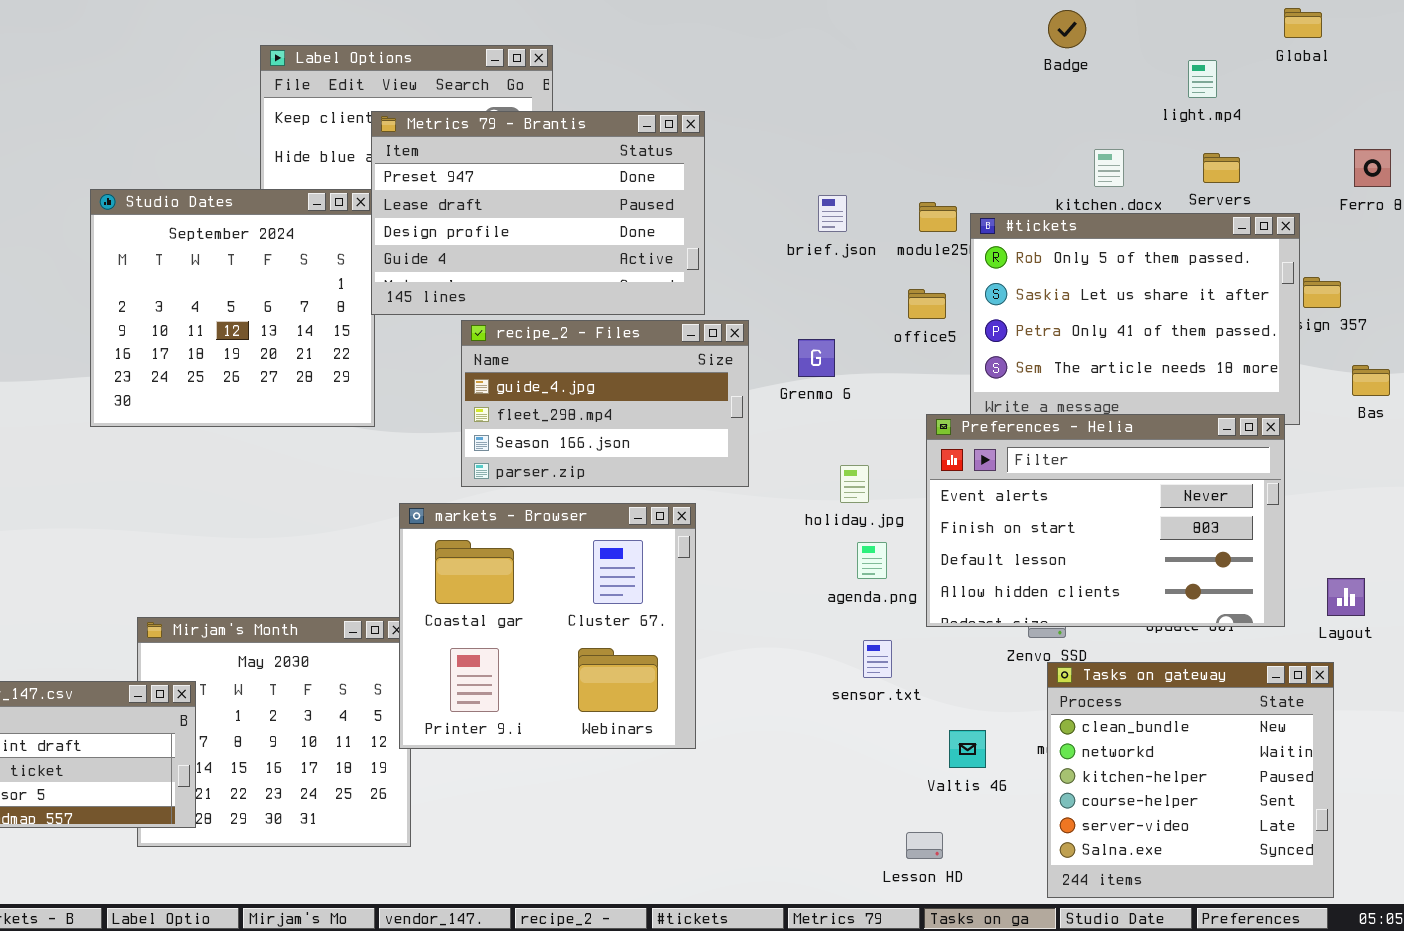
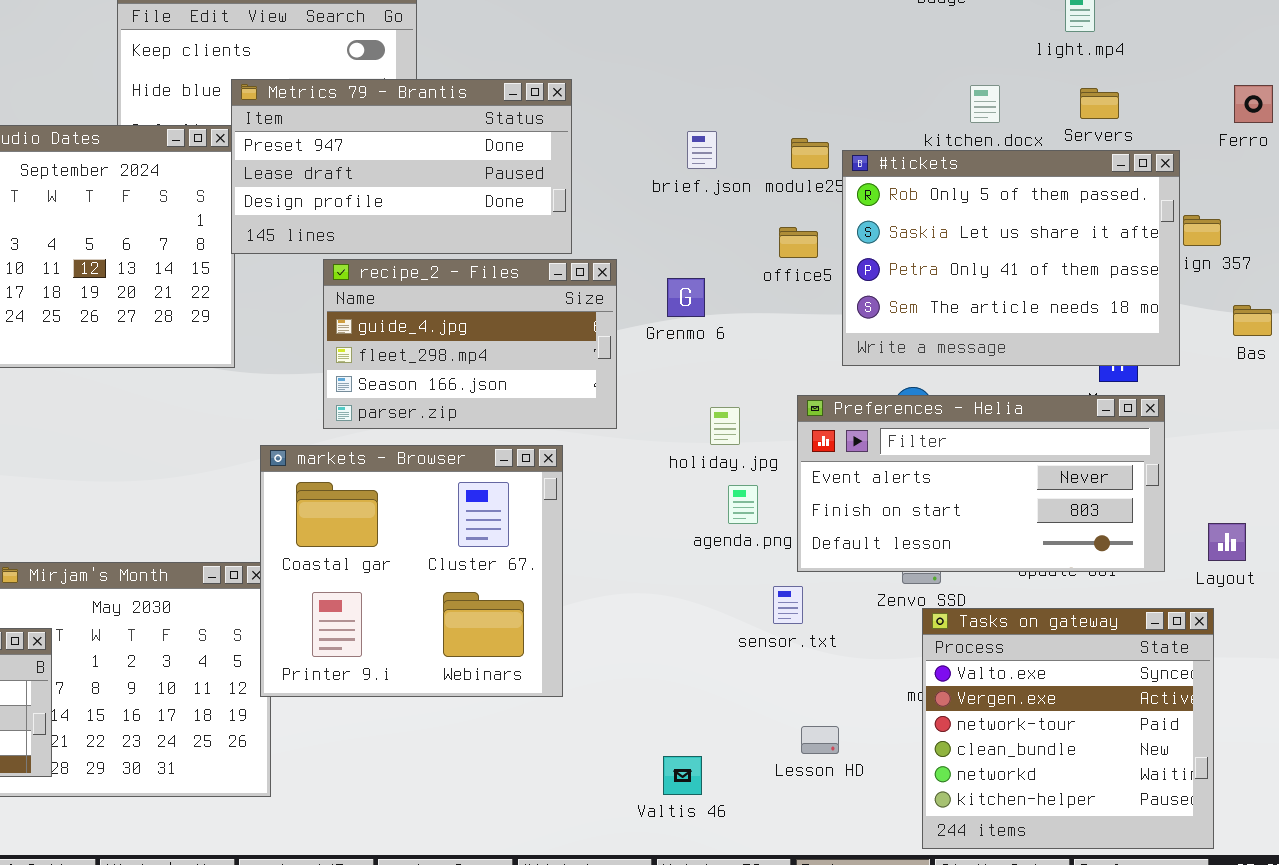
Metrics 79 - Brantis: [371,111,705,315] -> [231,79,572,254], resized
Preferences - Helia: [926,414,1285,627] -> [797,395,1165,572], resized
sensor.txt: [863,640,892,678] -> [773,586,803,624], moved
Tasks on gateway: [1047,662,1334,898] -> [922,608,1214,849], scrolled up 3 rows
Valtis 46: [949,730,986,768] -> [663,756,702,795], moved
Lesson HD: [906,832,943,859] -> [801,726,839,754], moved

